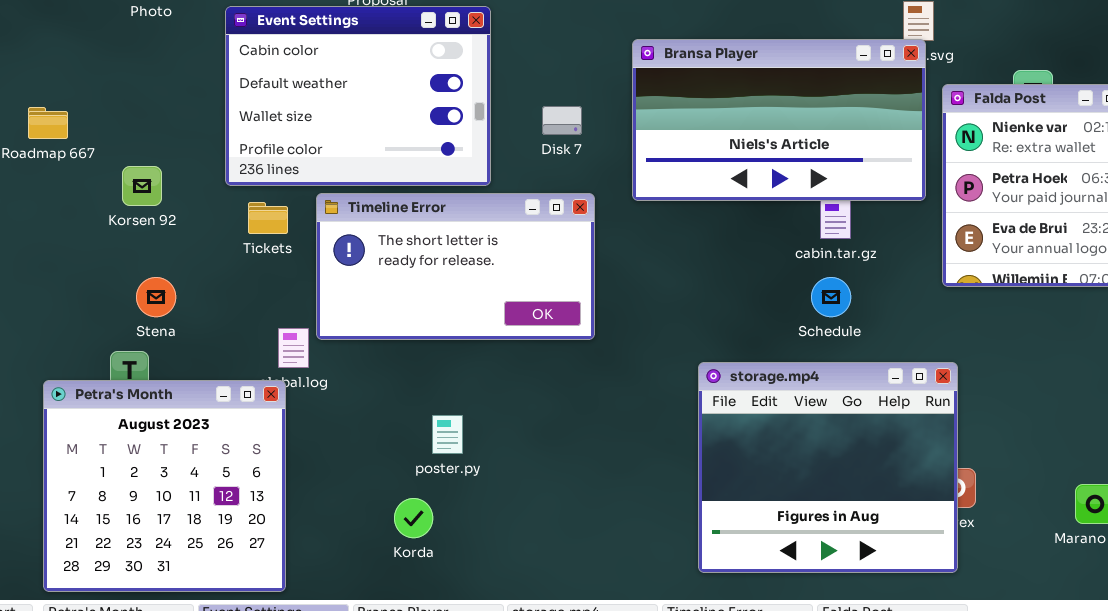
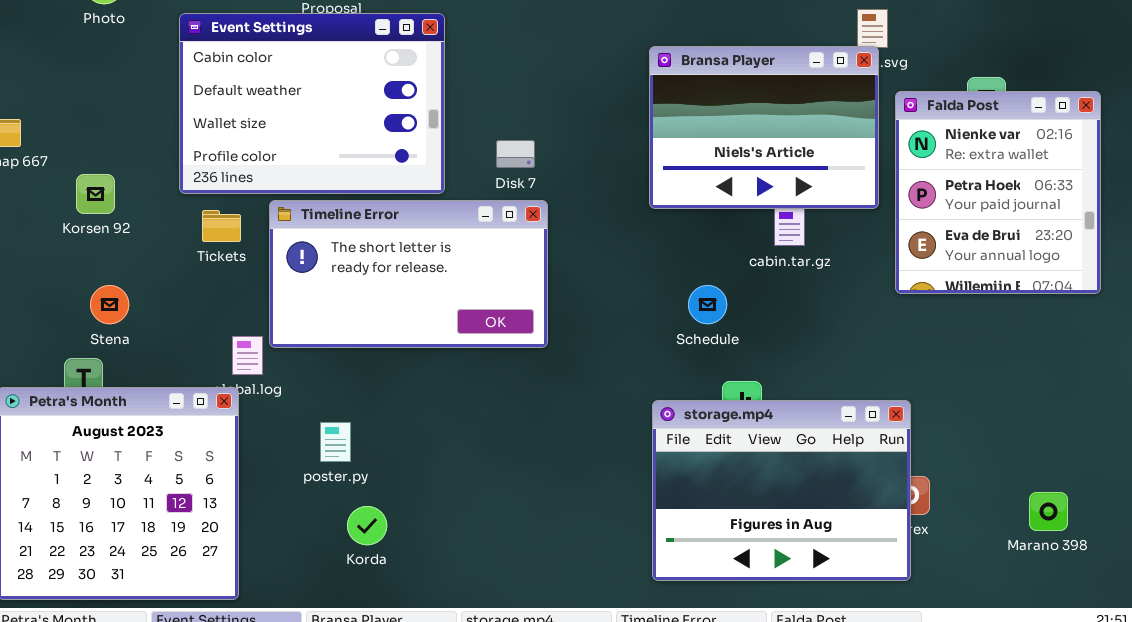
Bransa Player: [632,39,926,201] -> [649,46,879,209], resized
Disk 7: [542,106,582,135] -> [496,140,535,168], moved
Schedule: [811,277,851,317] -> [688,285,727,324], moved
storage.mp4: [698,362,958,573] -> [652,400,911,581], resized
poster.py: [432,415,463,454] -> [320,422,351,462], moved

